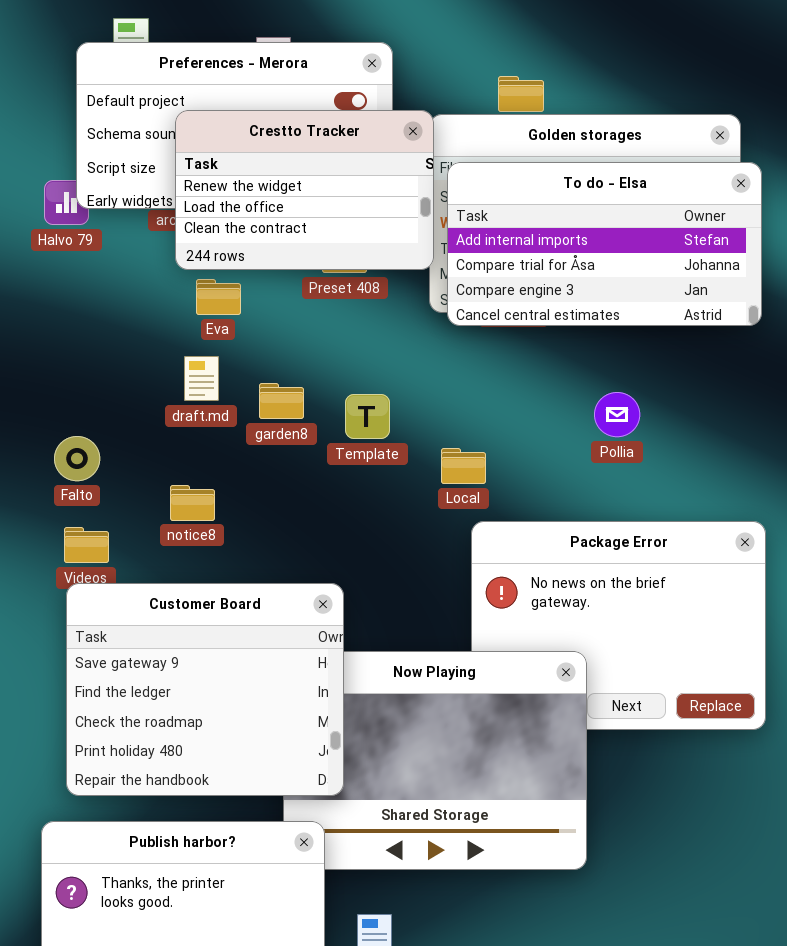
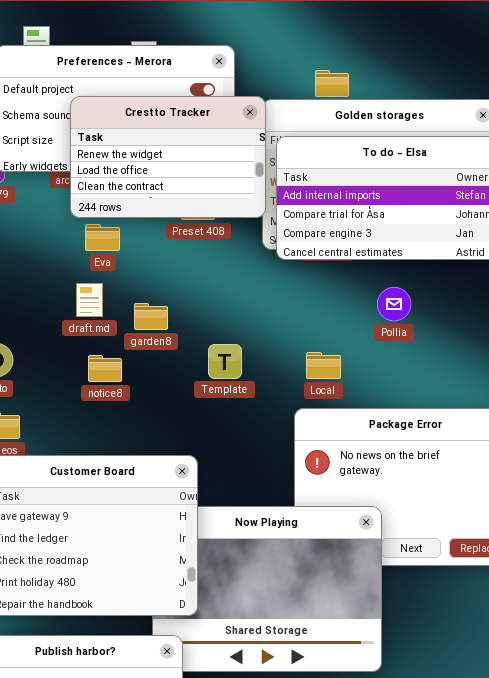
Pollia: [594,392,640,437] -> [377,287,411,321], moved
Template: [345,394,390,439] -> [208,344,242,379], moved
Local: [441,448,486,484] -> [306,352,341,379], moved
notice8: [170,485,215,521] -> [88,355,122,382], moved

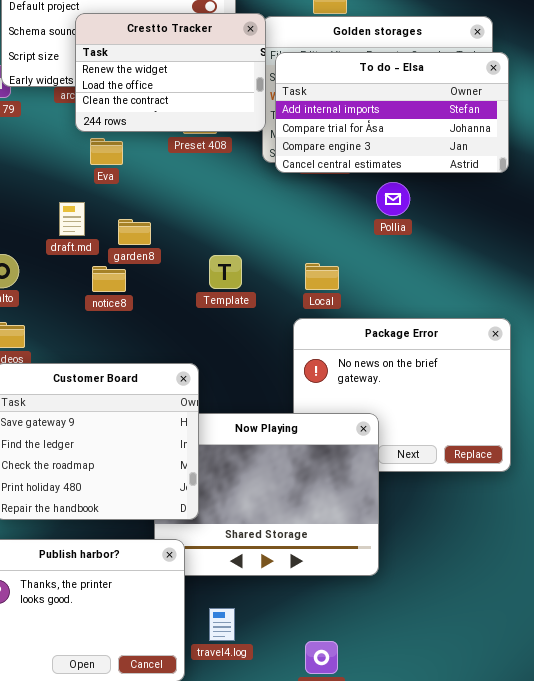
draft.md: [76,283,103,317] -> [59,202,85,236], moved
Pollia: [377,287,411,321] -> [376,182,410,216], moved
garden8: [134,303,168,330] -> [118,219,151,245], moved

